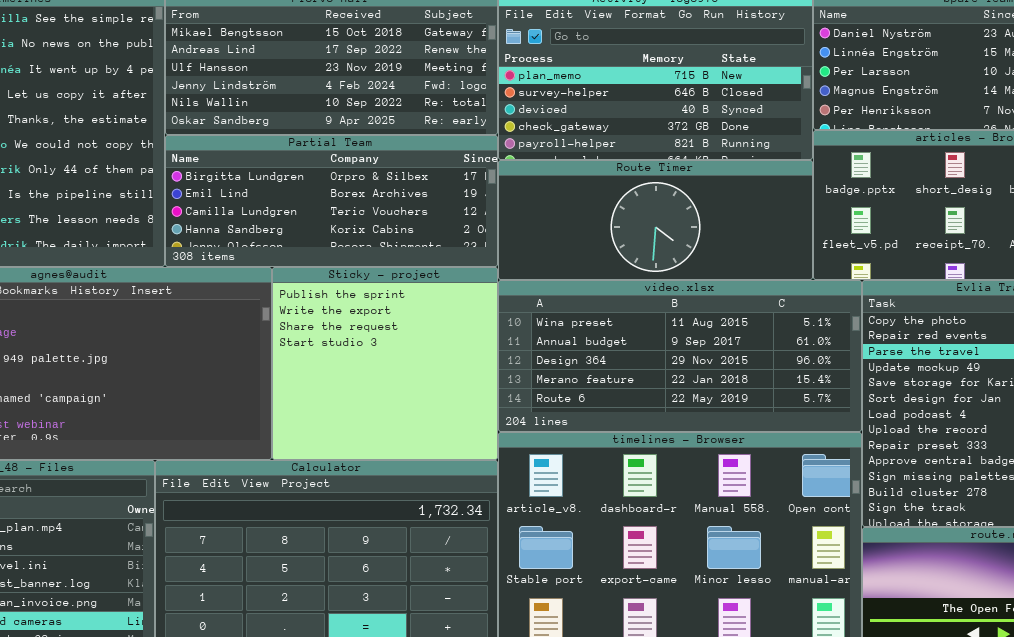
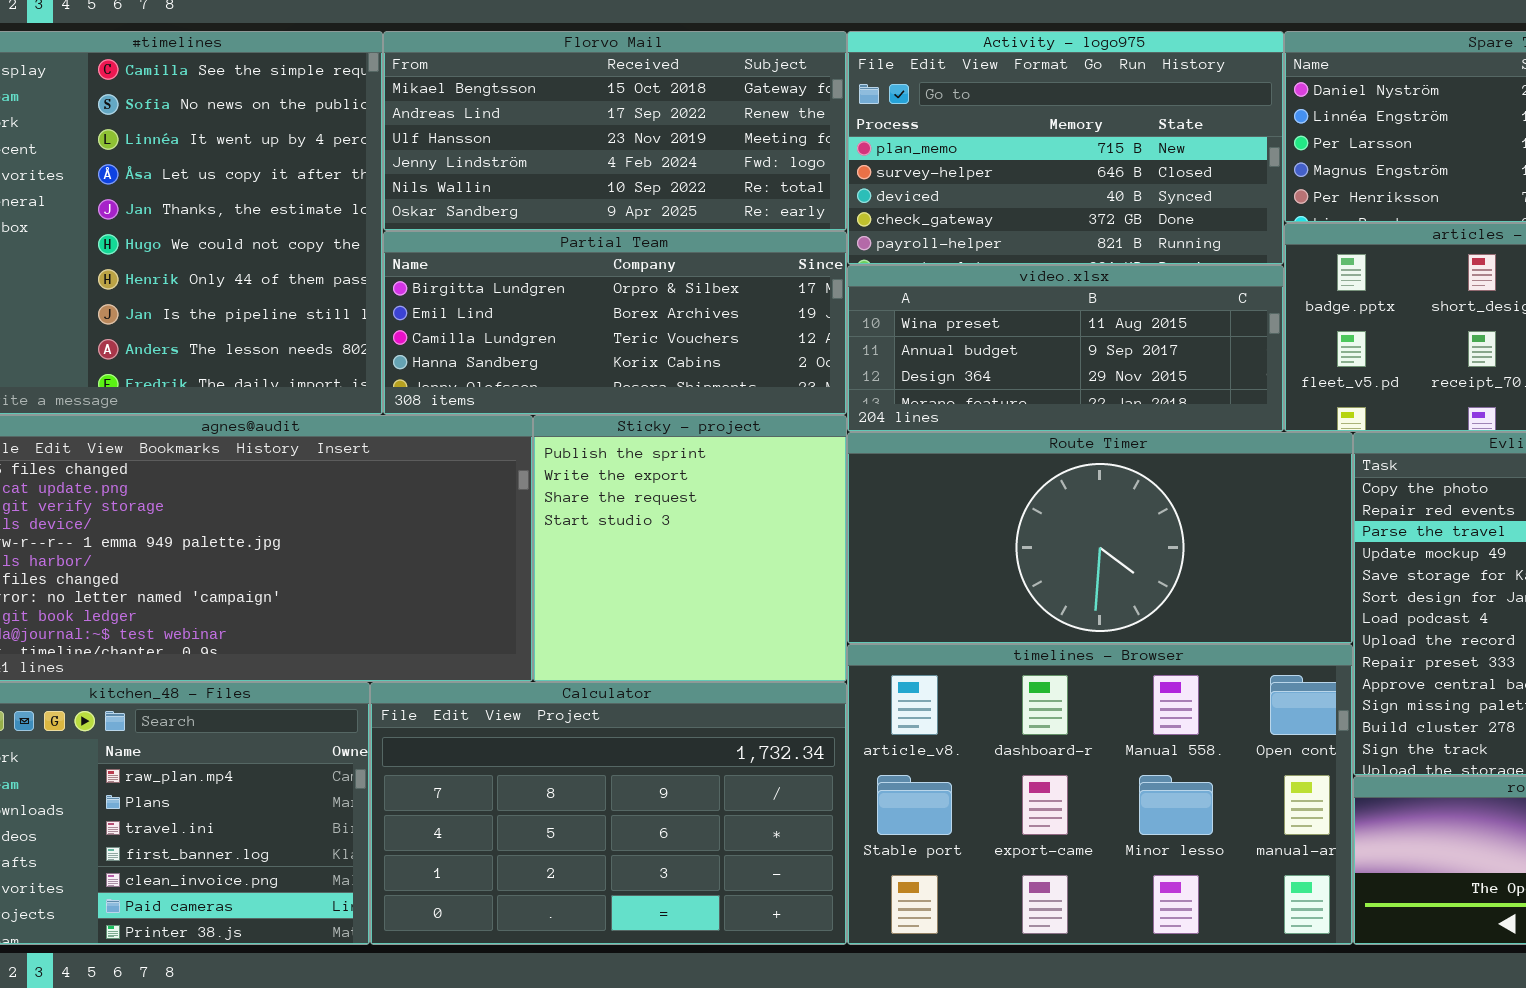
Route Timer: [498,160,813,280] -> [847,432,1353,644], moved, resized
video.xlsx: [498,280,862,432] -> [847,265,1284,432], moved, resized

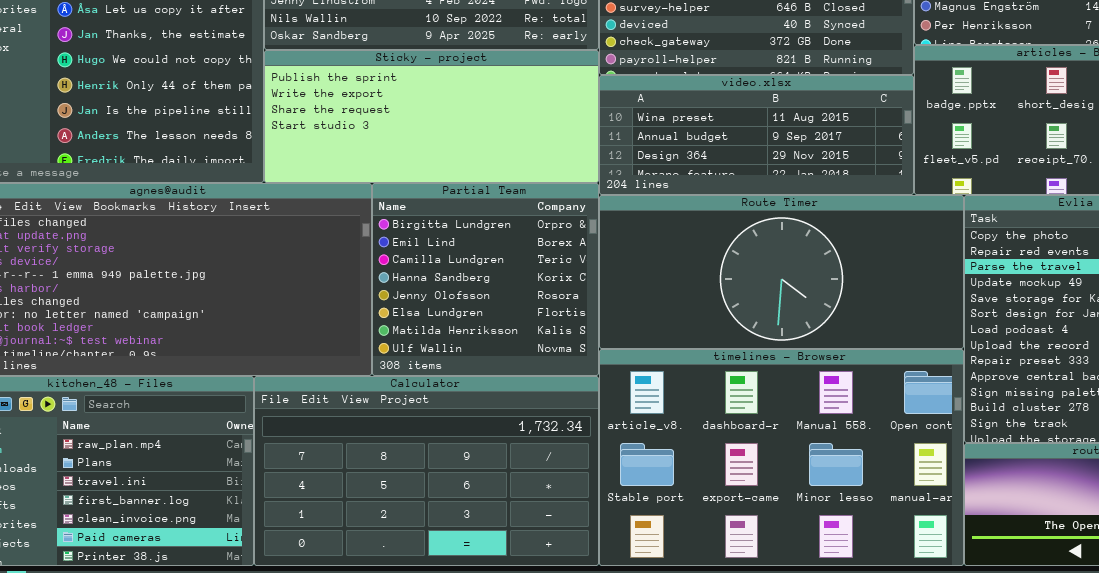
Partial Team: [383,231,847,415] -> [372,183,599,376], moved, resized
Sticky - project: [533,415,847,682] -> [264,50,599,183], moved, resized

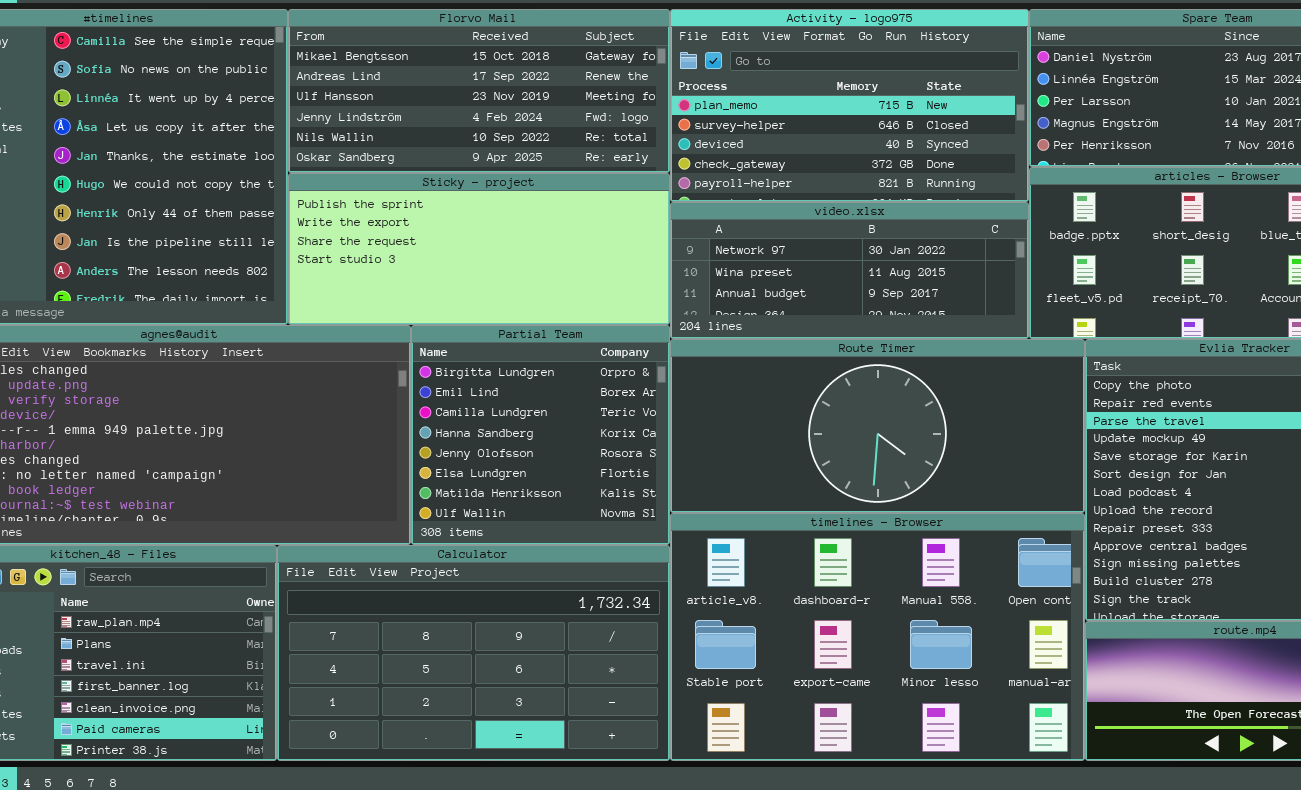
video.xlsx: [599,75,914,195] -> [670,202,1029,339], scrolled up 1 row

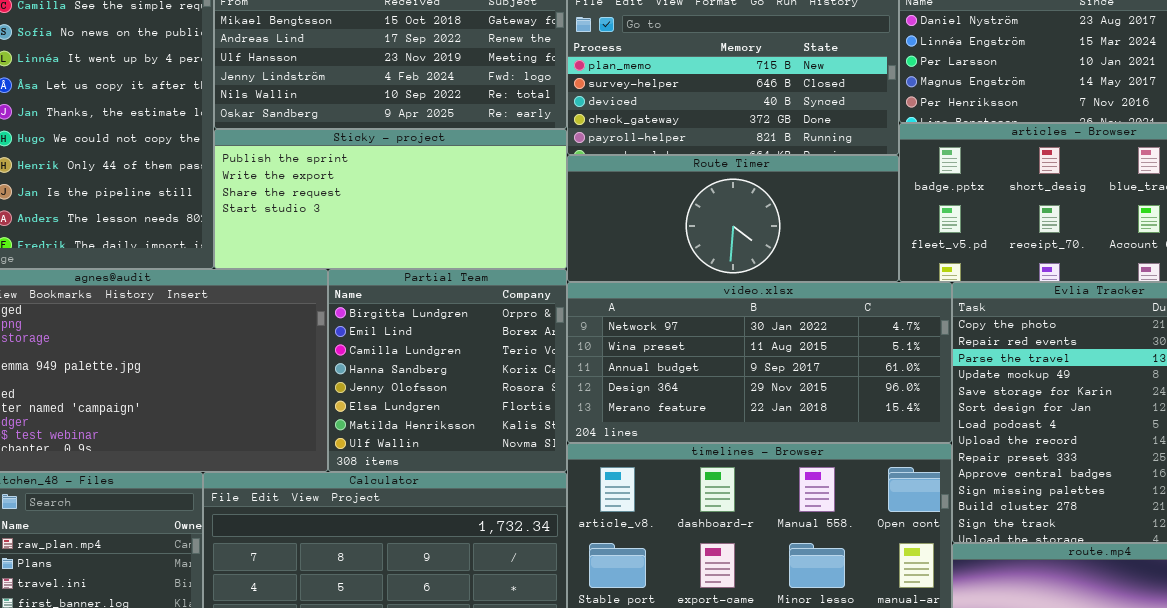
video.xlsx: [670,202,1029,339] -> [567,282,952,443], moved, resized
Route Timer: [670,339,1085,513] -> [567,155,899,282], moved, resized

